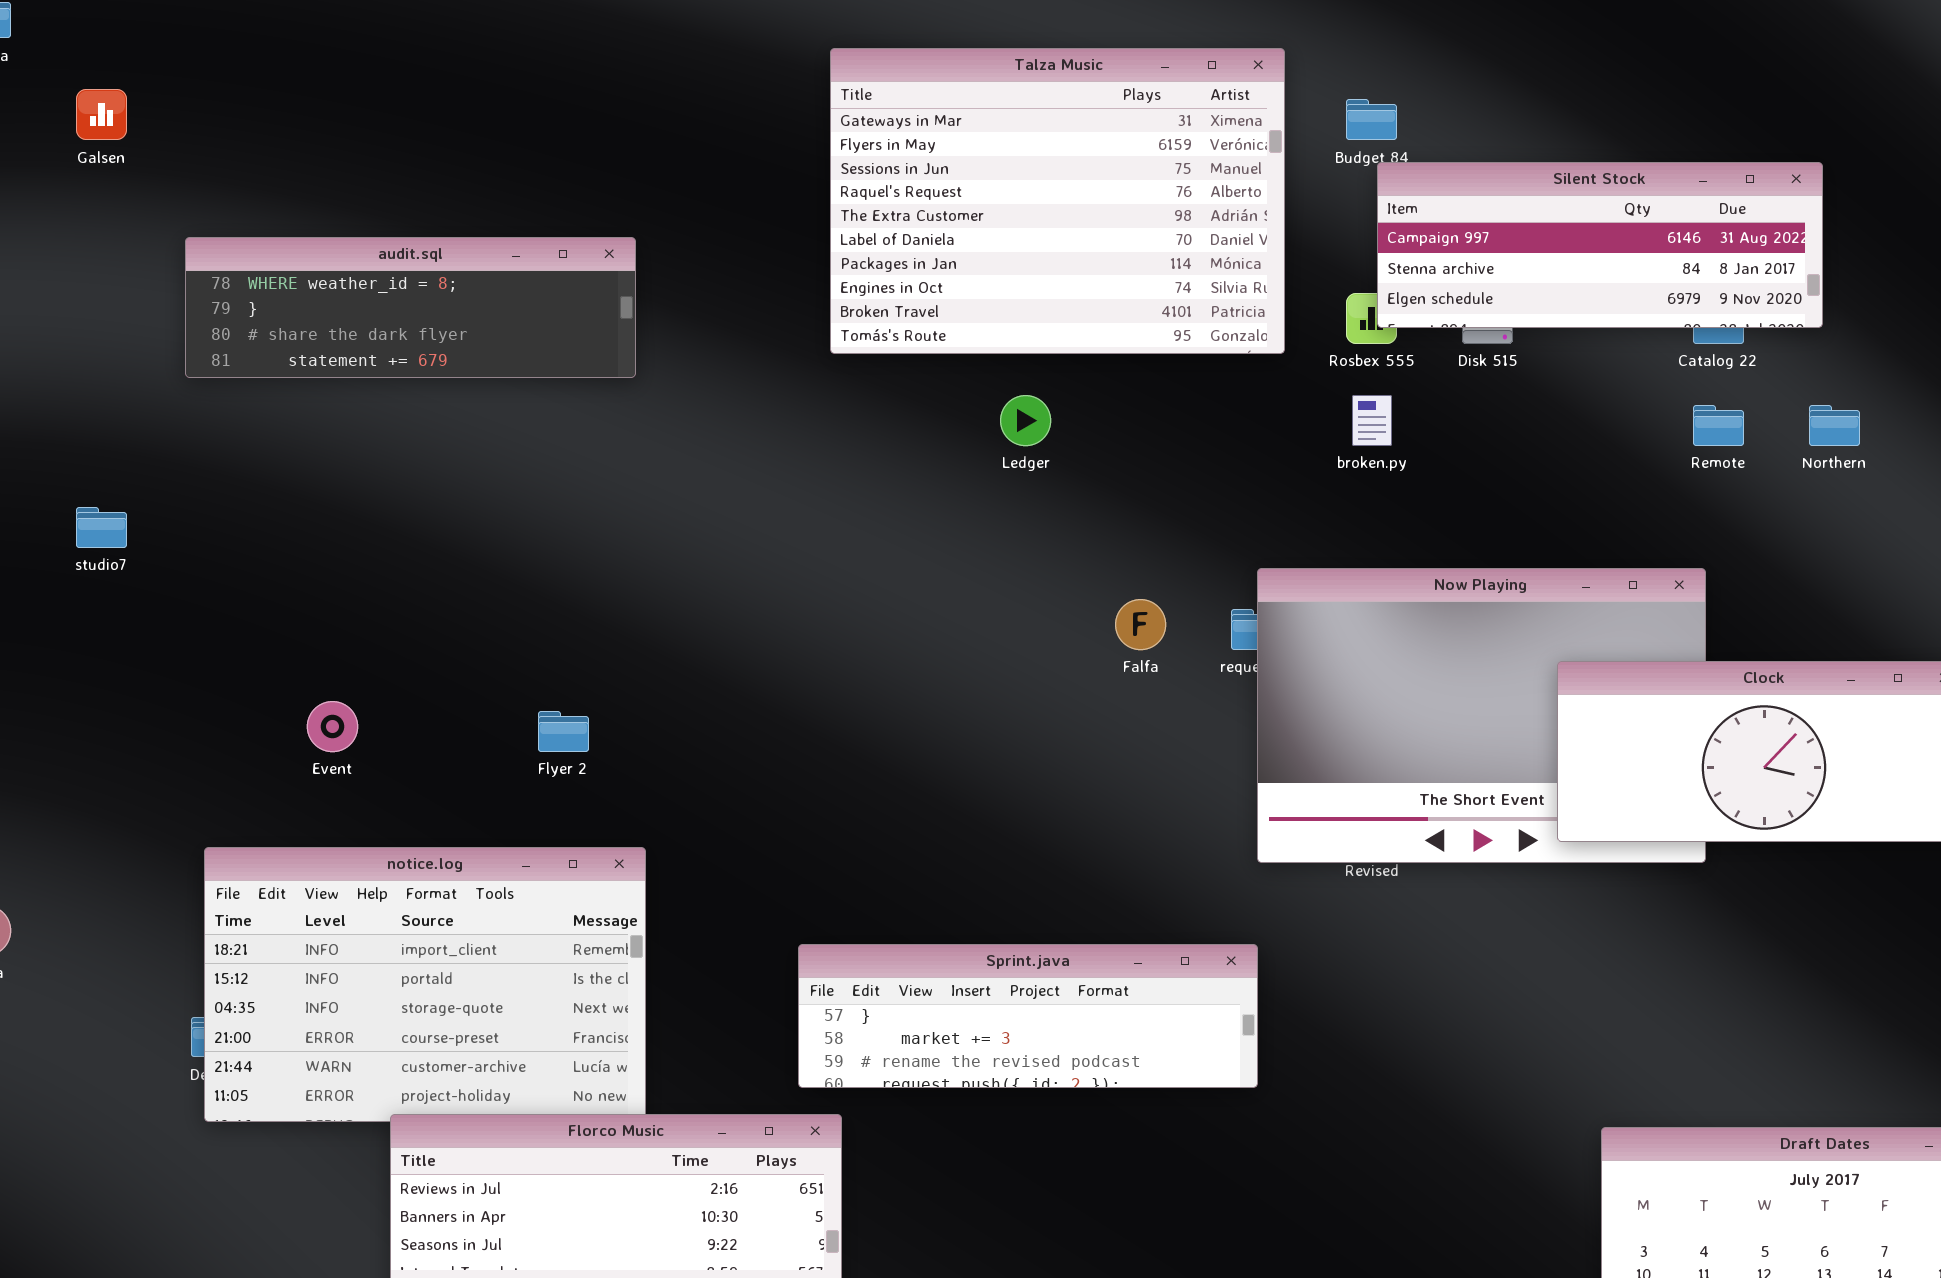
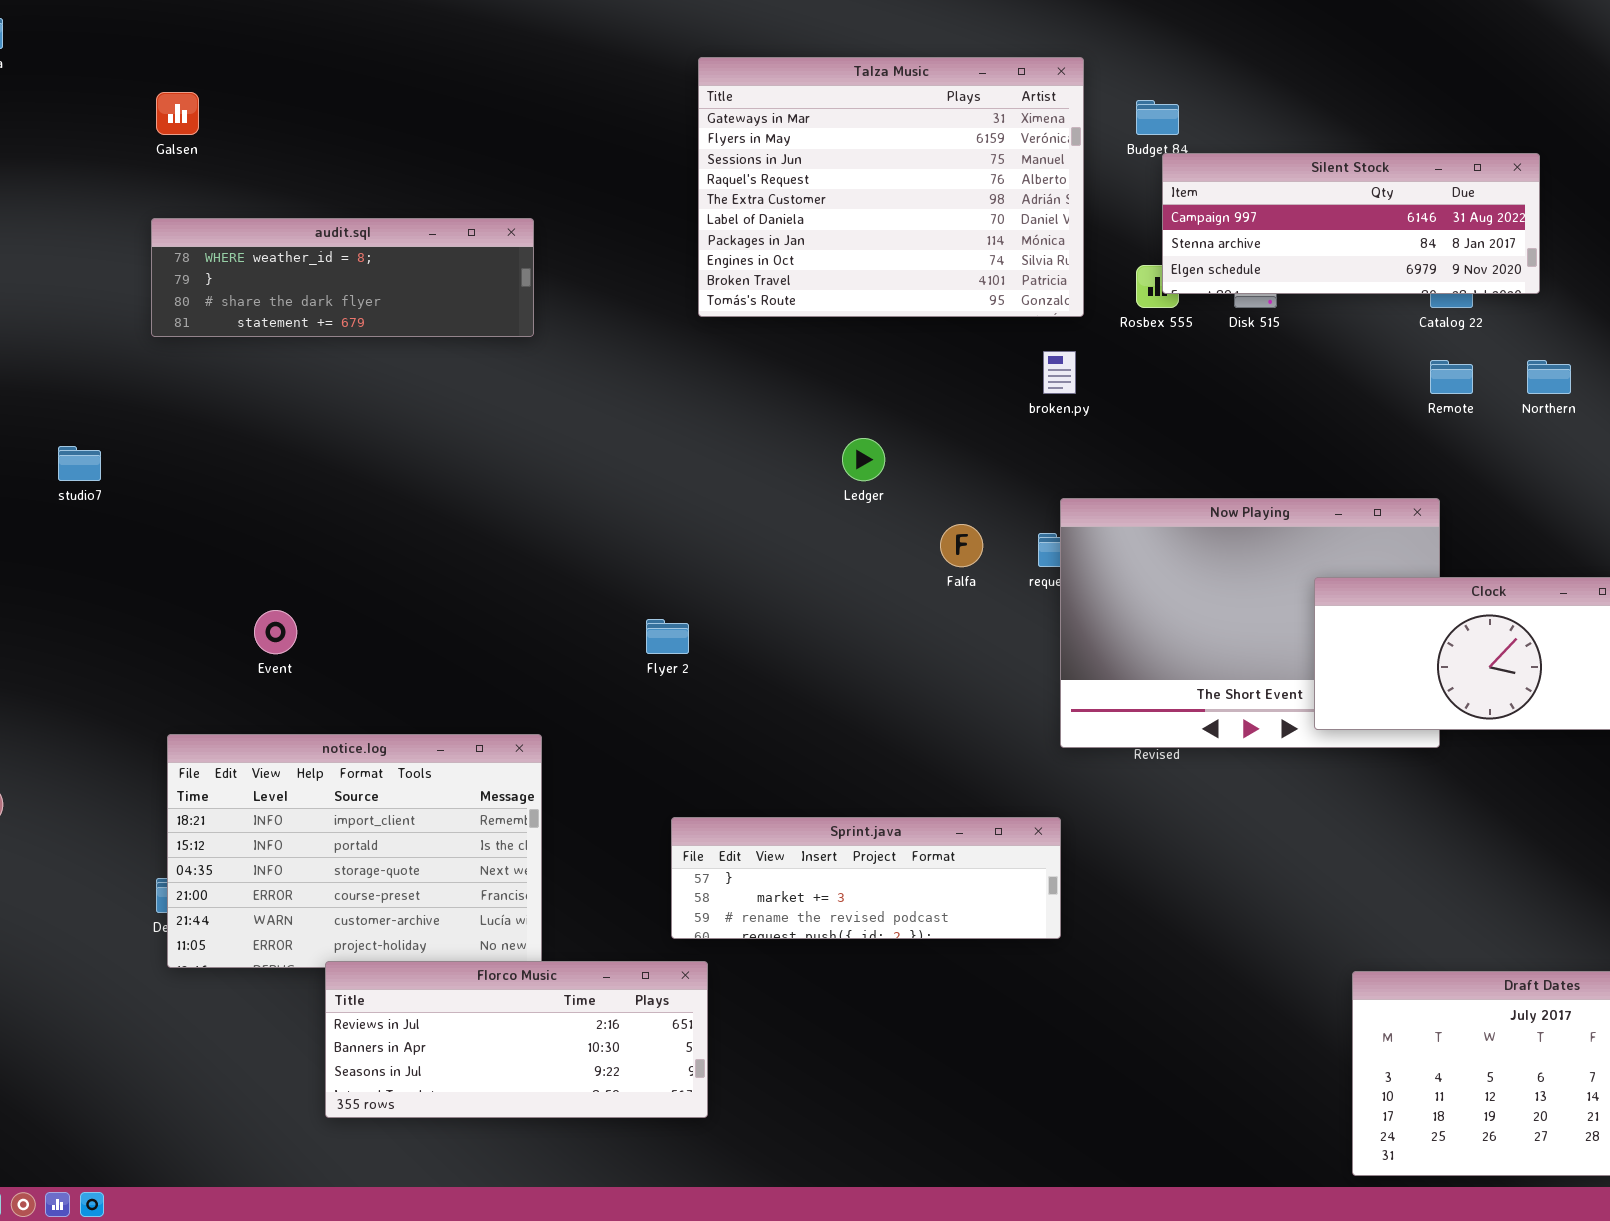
Galsen: [76,89,127,140] -> [156,92,199,135], moved
Ledger: [1000,395,1051,446] -> [842,438,885,481], moved
broken.py: [1352,395,1392,446] -> [1043,351,1076,394], moved
Flyer 2: [538,711,589,752] -> [646,619,689,654], moved

